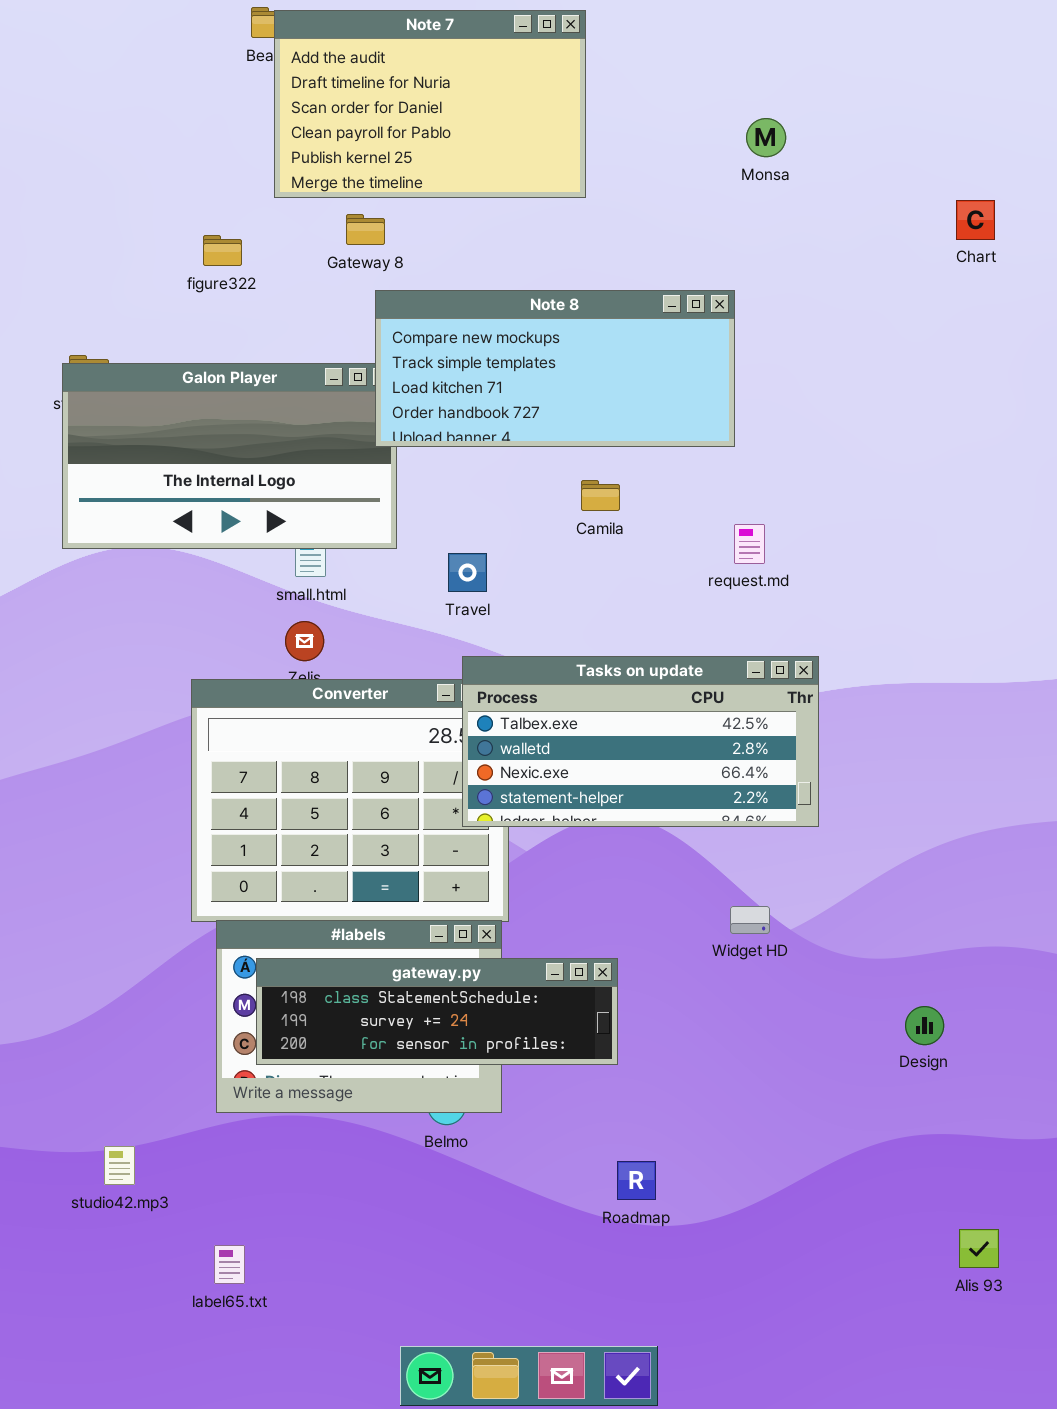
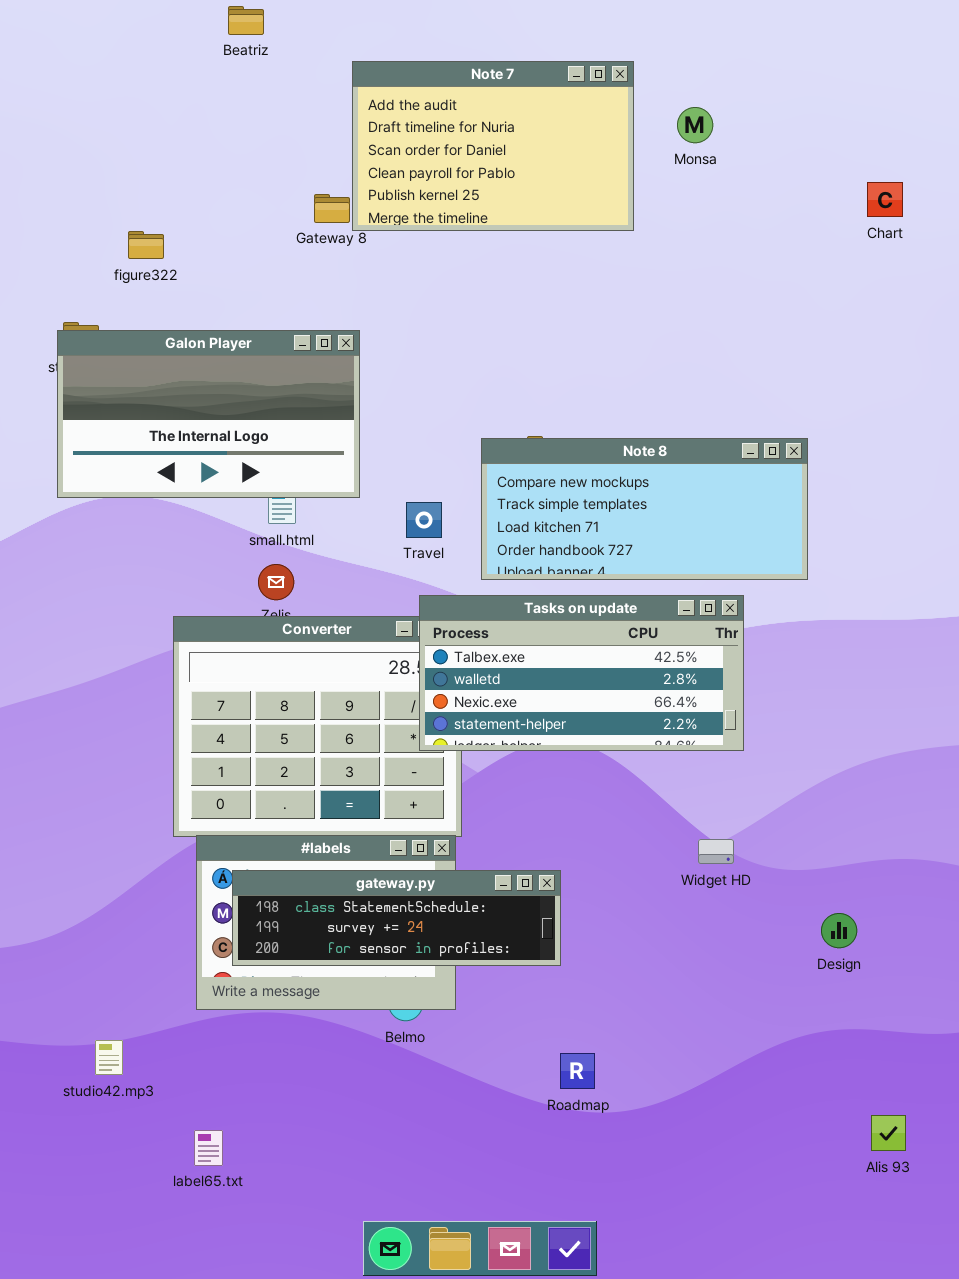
Note 7: [274,10,586,198] -> [352,61,634,231], moved
figure322: [203,235,242,266] -> [128,231,164,259], moved
Note 8: [375,290,735,447] -> [481,438,808,580], moved
Widget HD: [730,906,770,934] -> [698,839,734,864], moved

